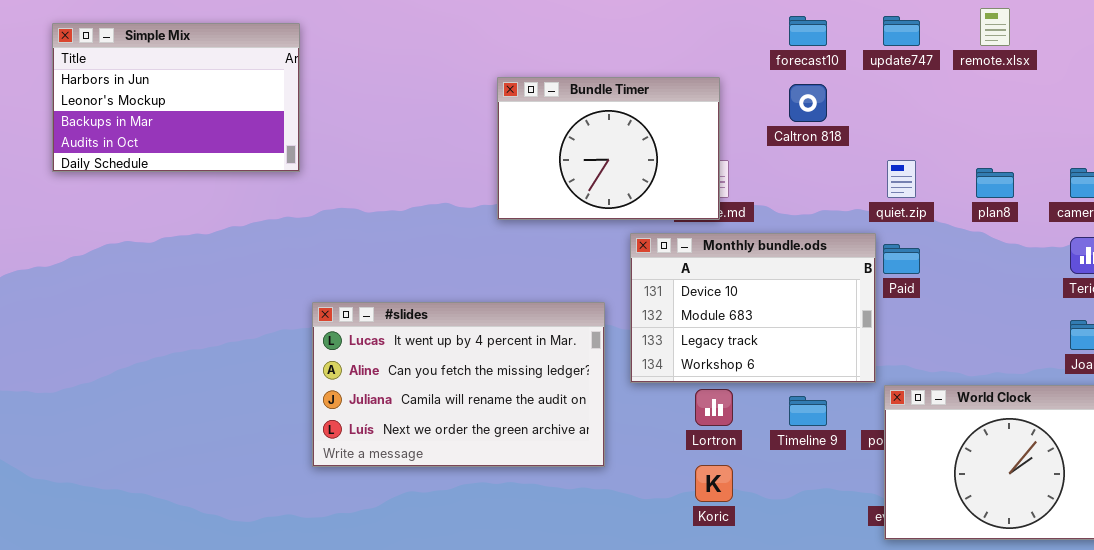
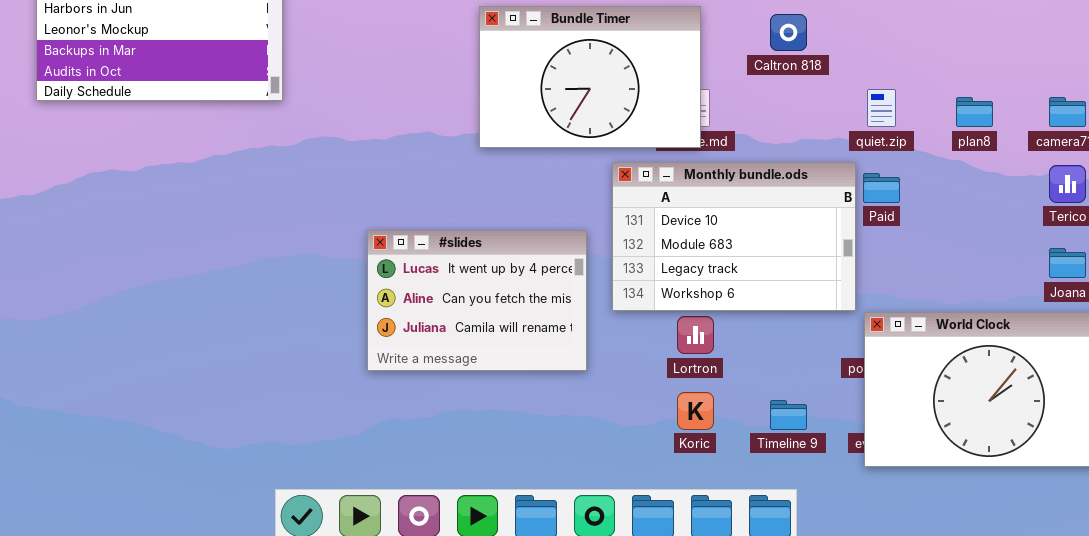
#slides: [312,302,605,467] -> [367,230,587,371], resized
Timeline 9: [789,396,827,426] -> [770,400,807,430], moved

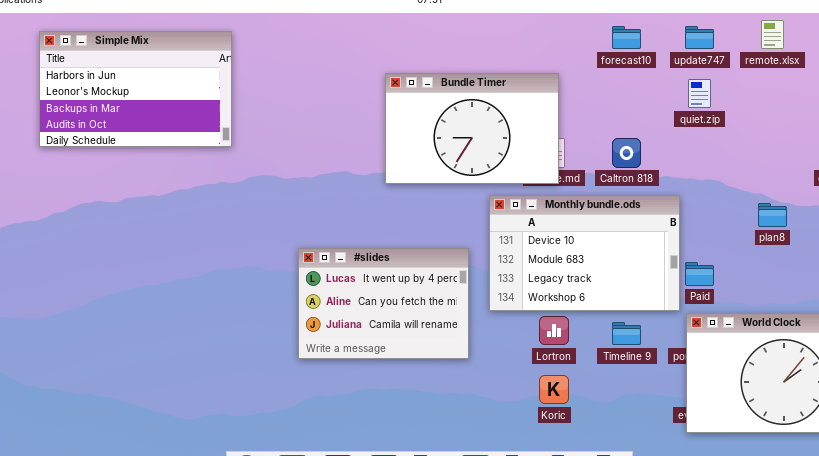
Caltron 818: [770,14,807,51] -> [612,138,641,168], moved
quiet.zip: [867,89,896,127] -> [688,79,711,108], moved
plan8: [956,97,993,127] -> [758,203,787,227], moved
Paid: [863,173,900,203] -> [685,262,714,286], moved
Timeline 9: [770,400,807,430] -> [612,322,641,345], moved

